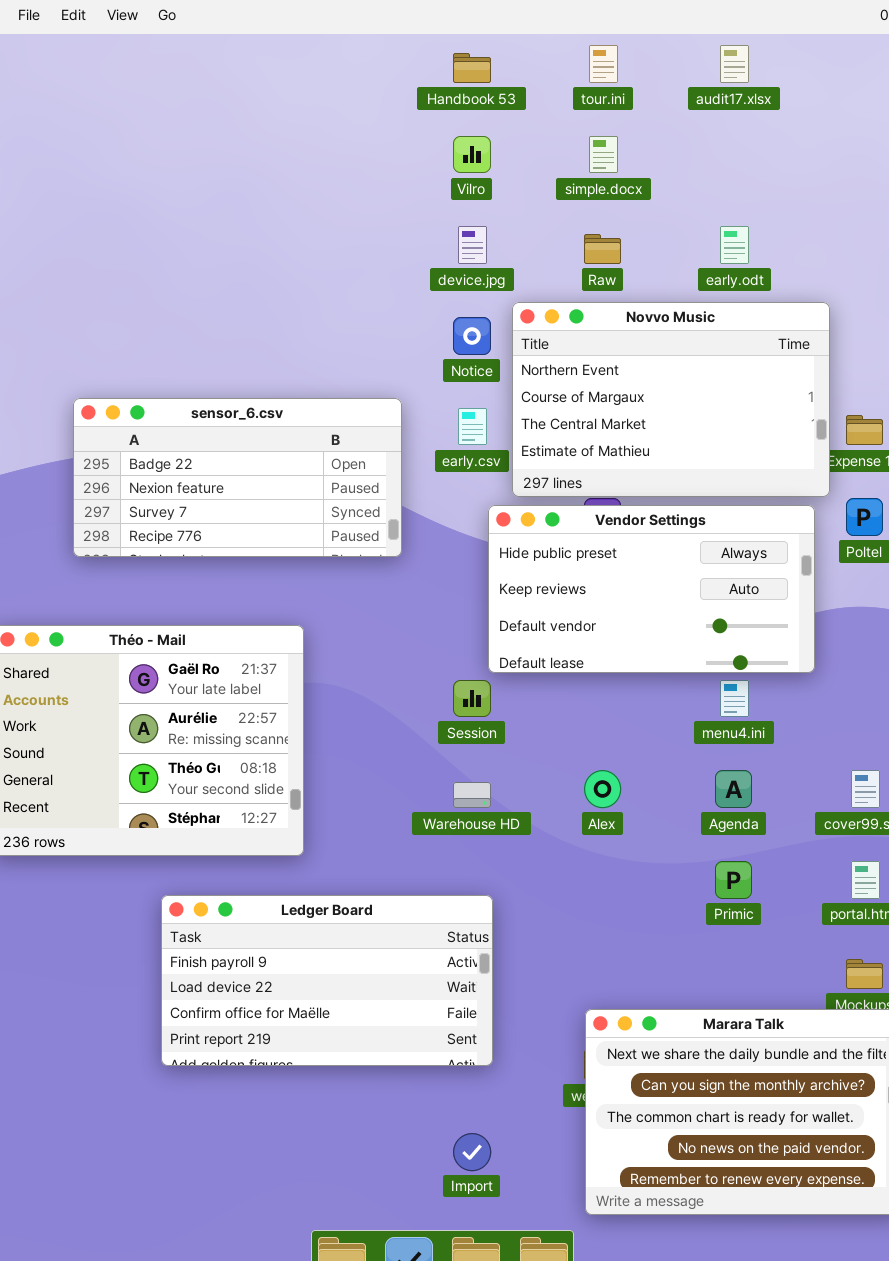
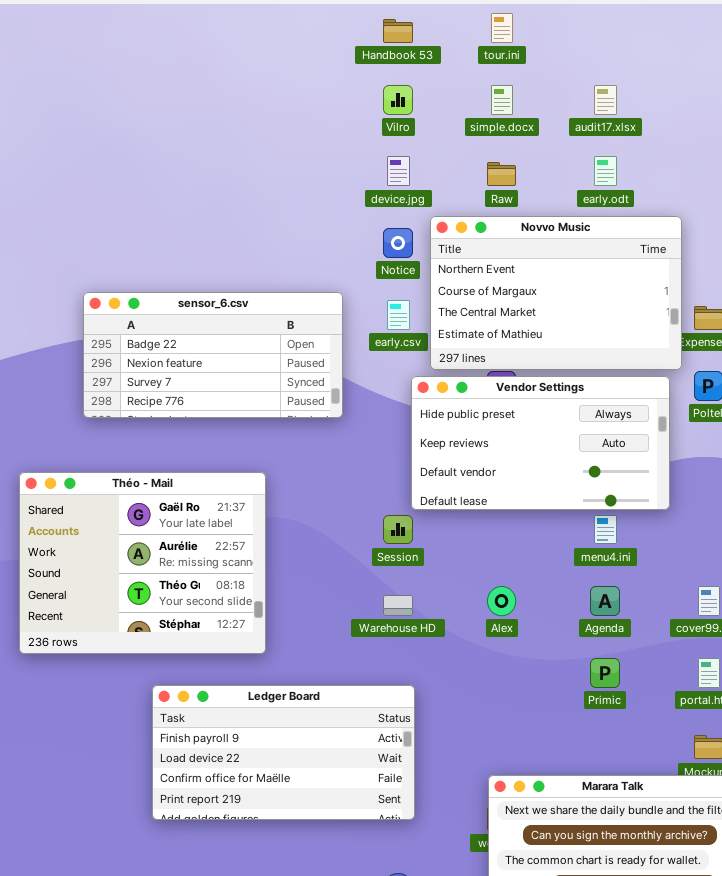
audit17.xlsx: [720,45,749,83] -> [594,85,617,115], moved

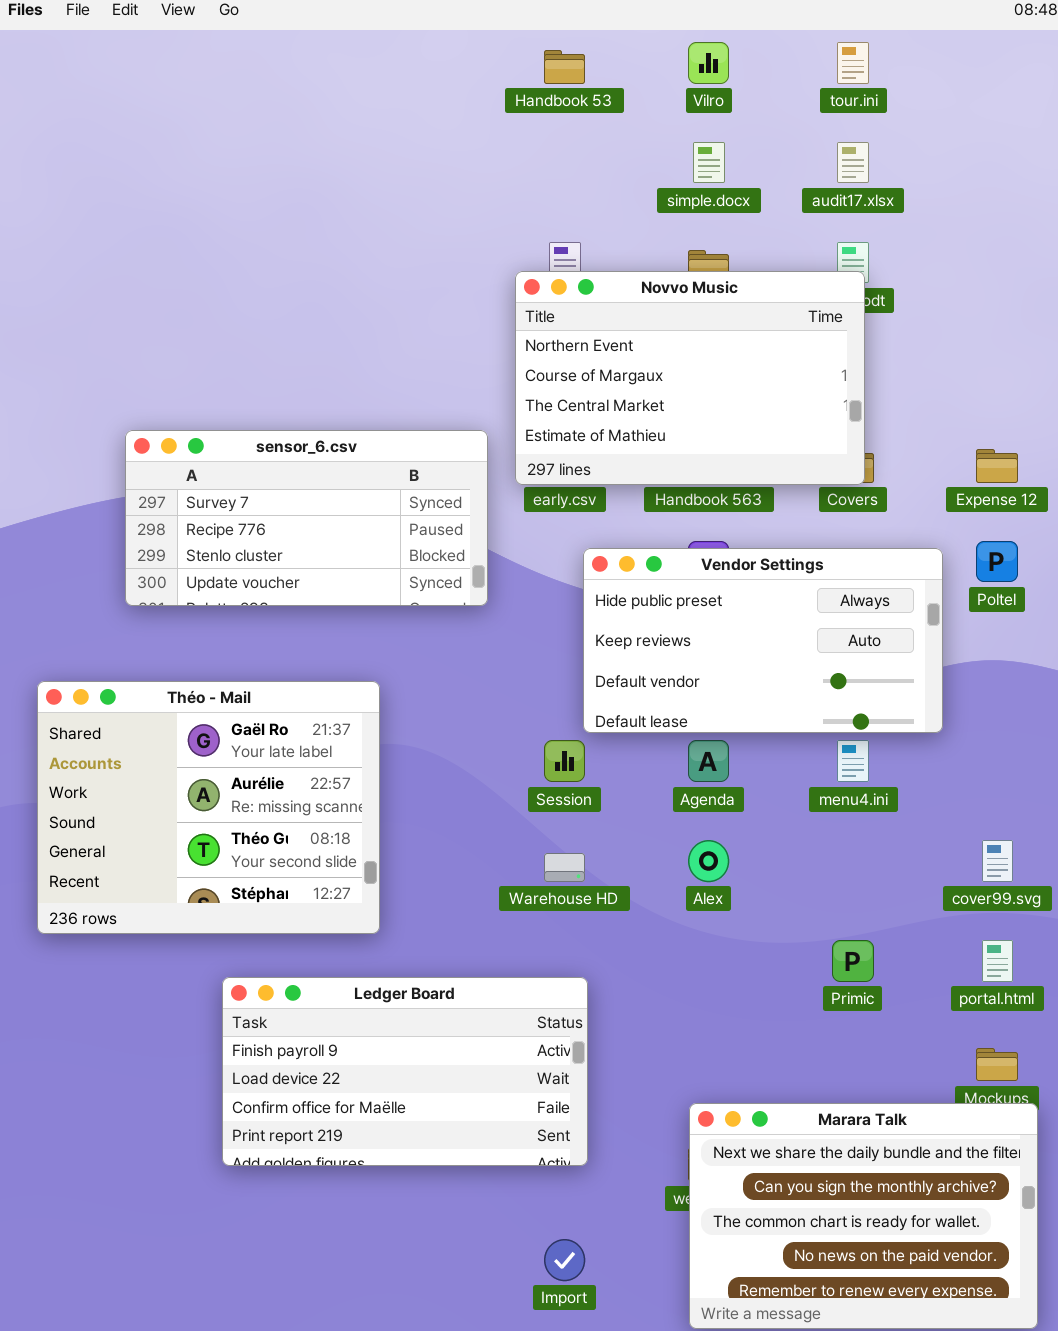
tour.ini: [491,13,513,43] -> [837,42,869,84], moved
Vilro: [383,85,413,115] -> [688,42,729,84], moved
Novvo Music: [430,216,682,370] -> [515,271,865,485], moved
sensor_6.csv: [83,292,343,418] -> [125,430,488,606], scrolled down 2 rows
Agenda: [590,586,620,616] -> [688,740,729,782], moved

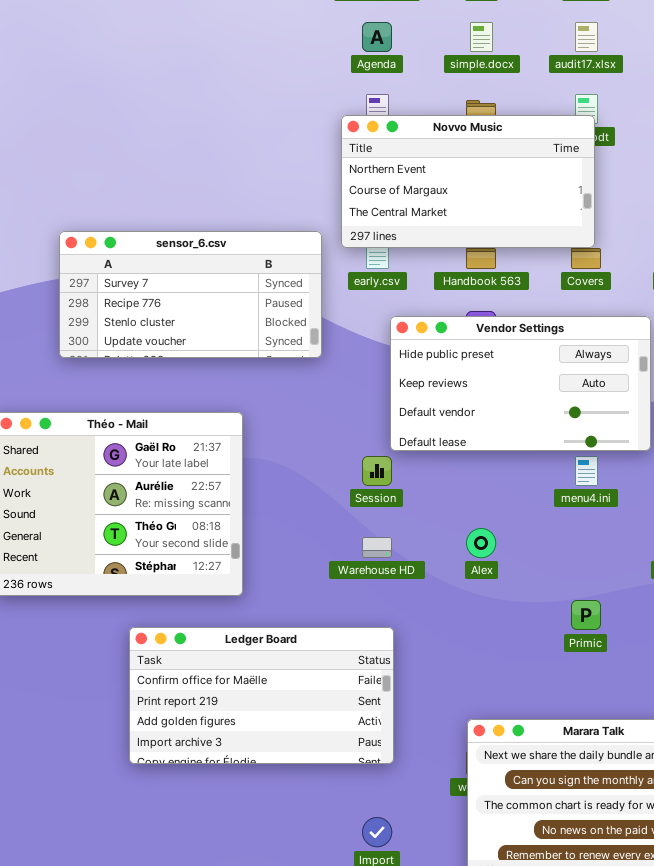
Novvo Music: [515,271,865,485] -> [341,115,595,248], resized
Agenda: [688,740,729,782] -> [362,22,392,52], moved
Ledger Board: [222,977,588,1166] -> [129,627,394,764], scrolled down 2 rows

